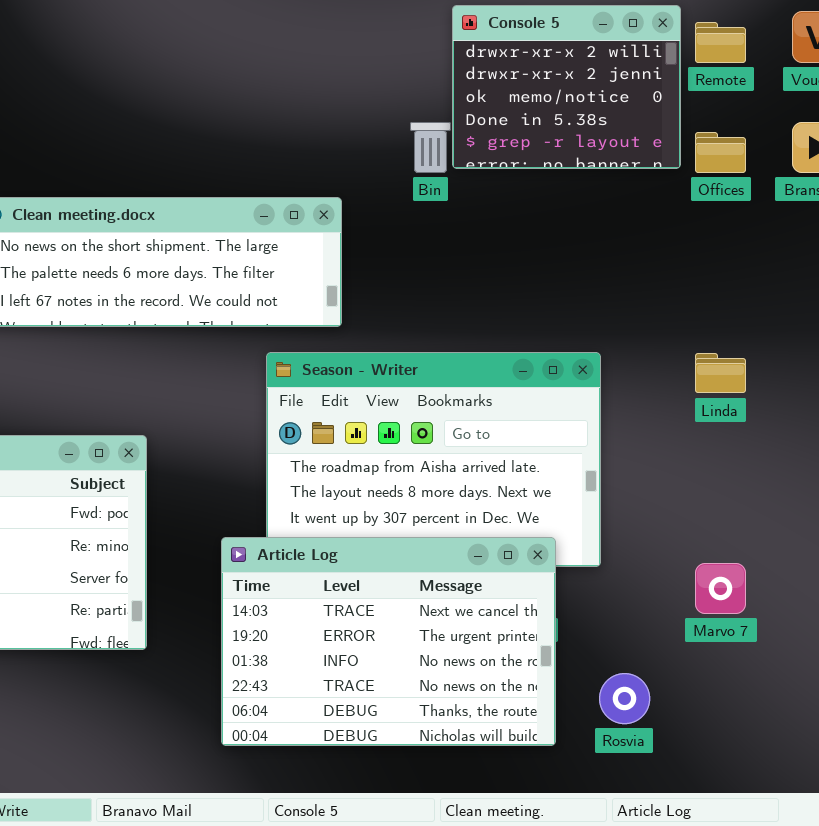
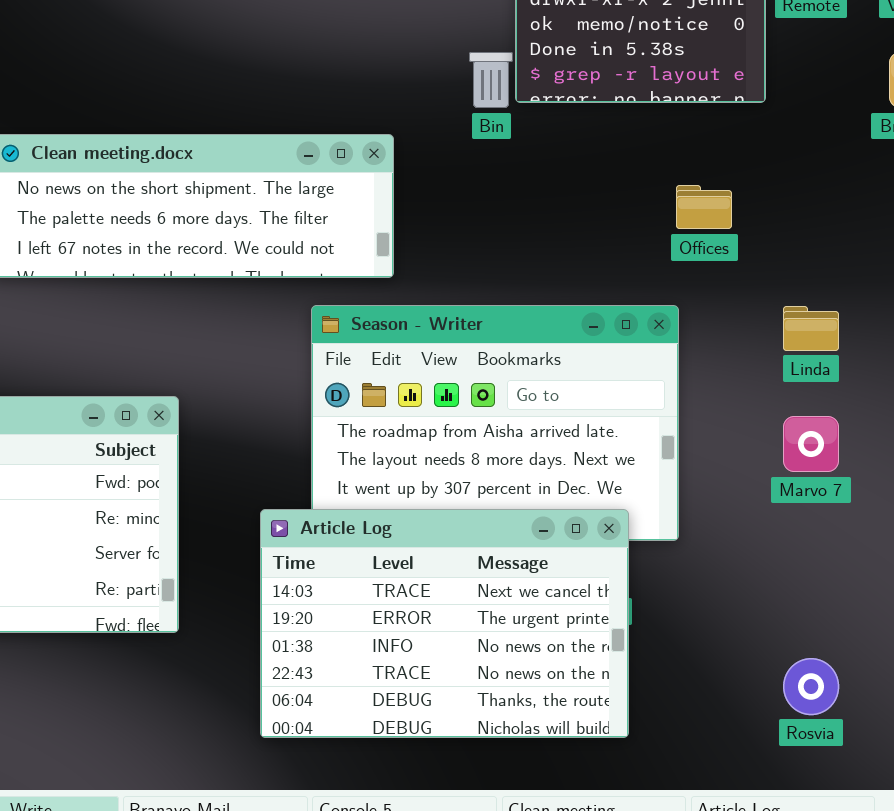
Offices: [695,132,746,173] -> [676,185,732,229], moved
Marvo 7: [695,563,746,614] -> [783,416,839,472], moved
Rosvia: [599,673,650,724] -> [783,658,839,715], moved

